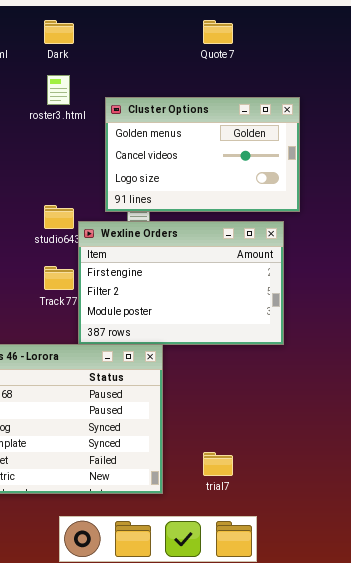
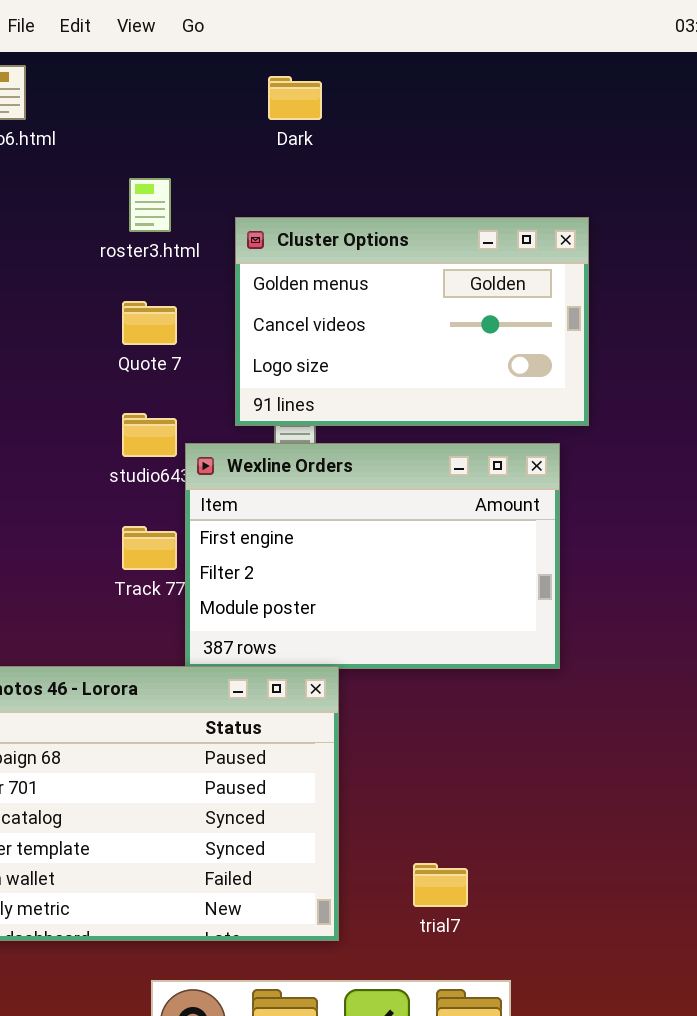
Dark: [44,20,74,44] -> [268,76,322,120], moved
Quote 7: [203,20,233,44] -> [122,301,177,345], moved

